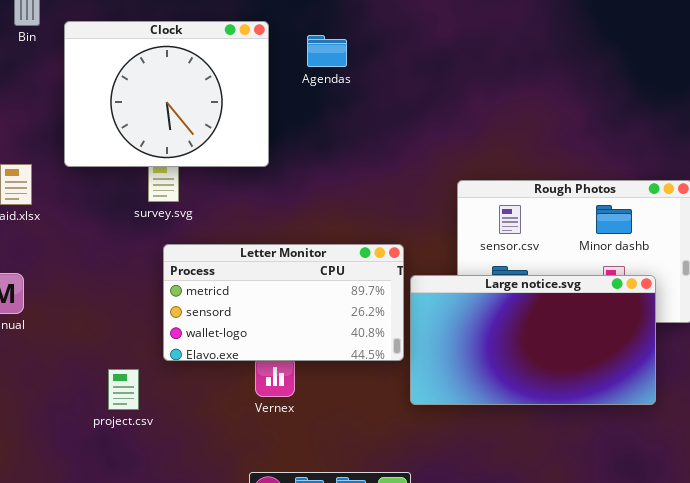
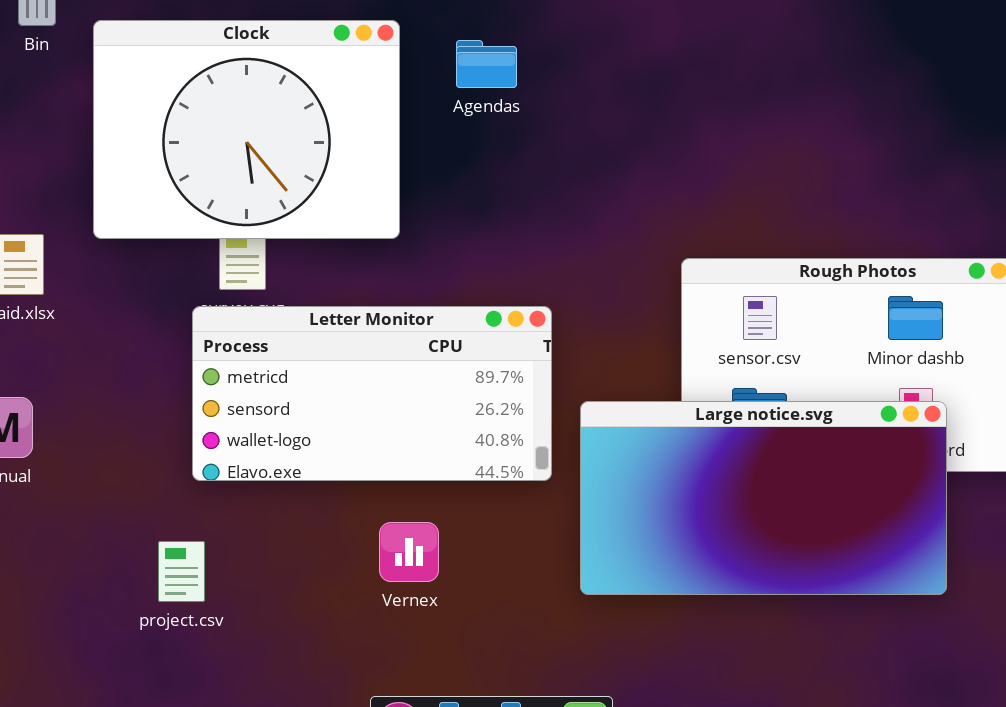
Letter Monitor: [163,244,404,361] -> [192,306,552,481], moved
Large notice.svg: [410,275,656,405] -> [580,401,947,595], moved

